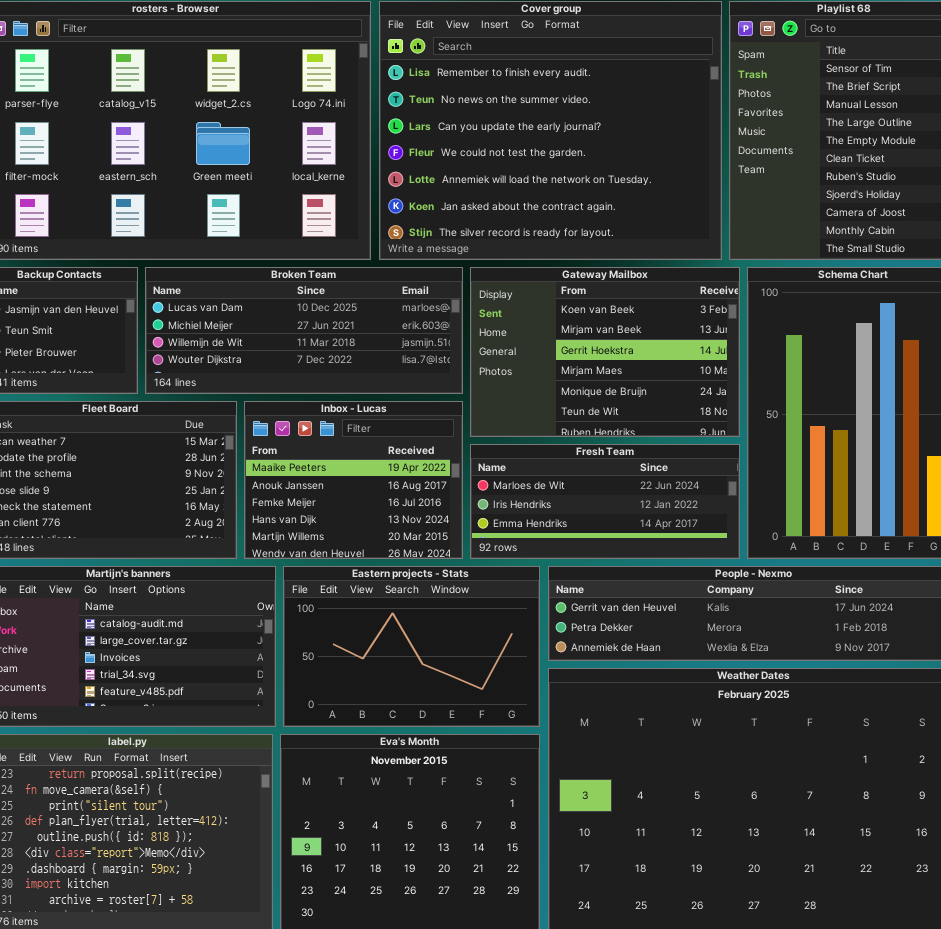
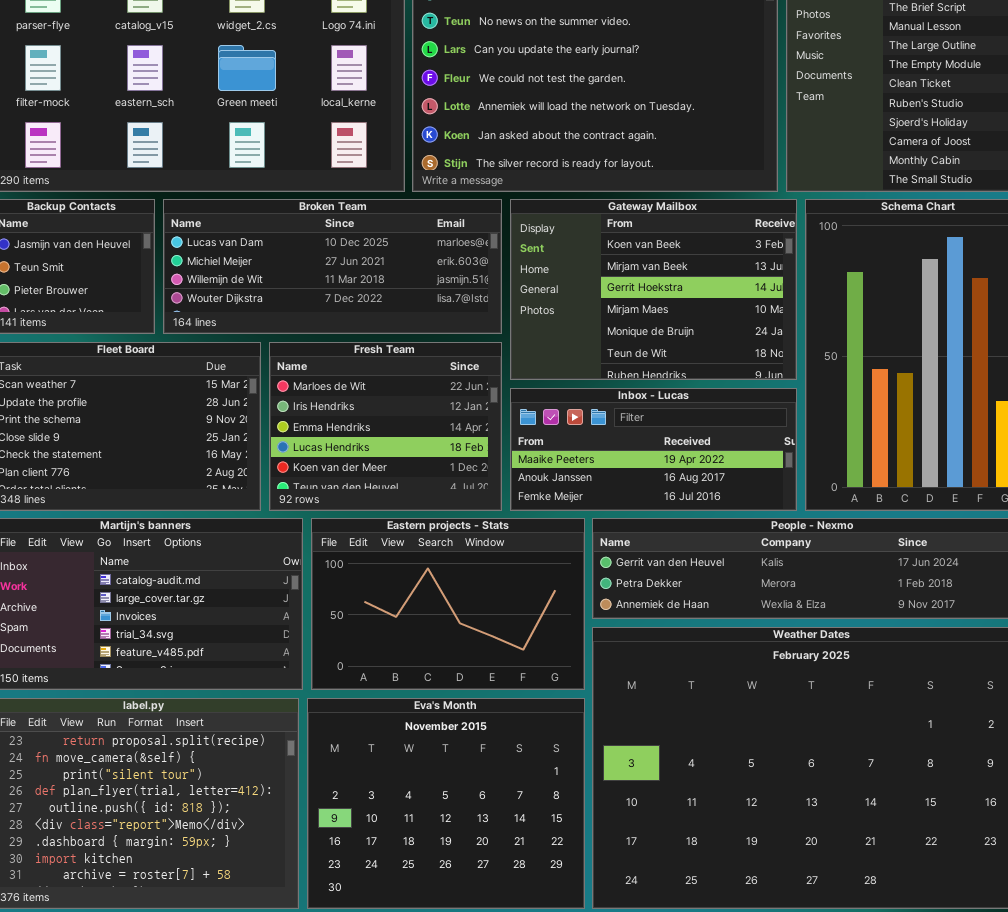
Inbox - Lucas: [244,401,463,559] -> [510,388,797,511], moved, resized
Fresh Team: [470,444,740,559] -> [269,342,502,511], moved, resized

